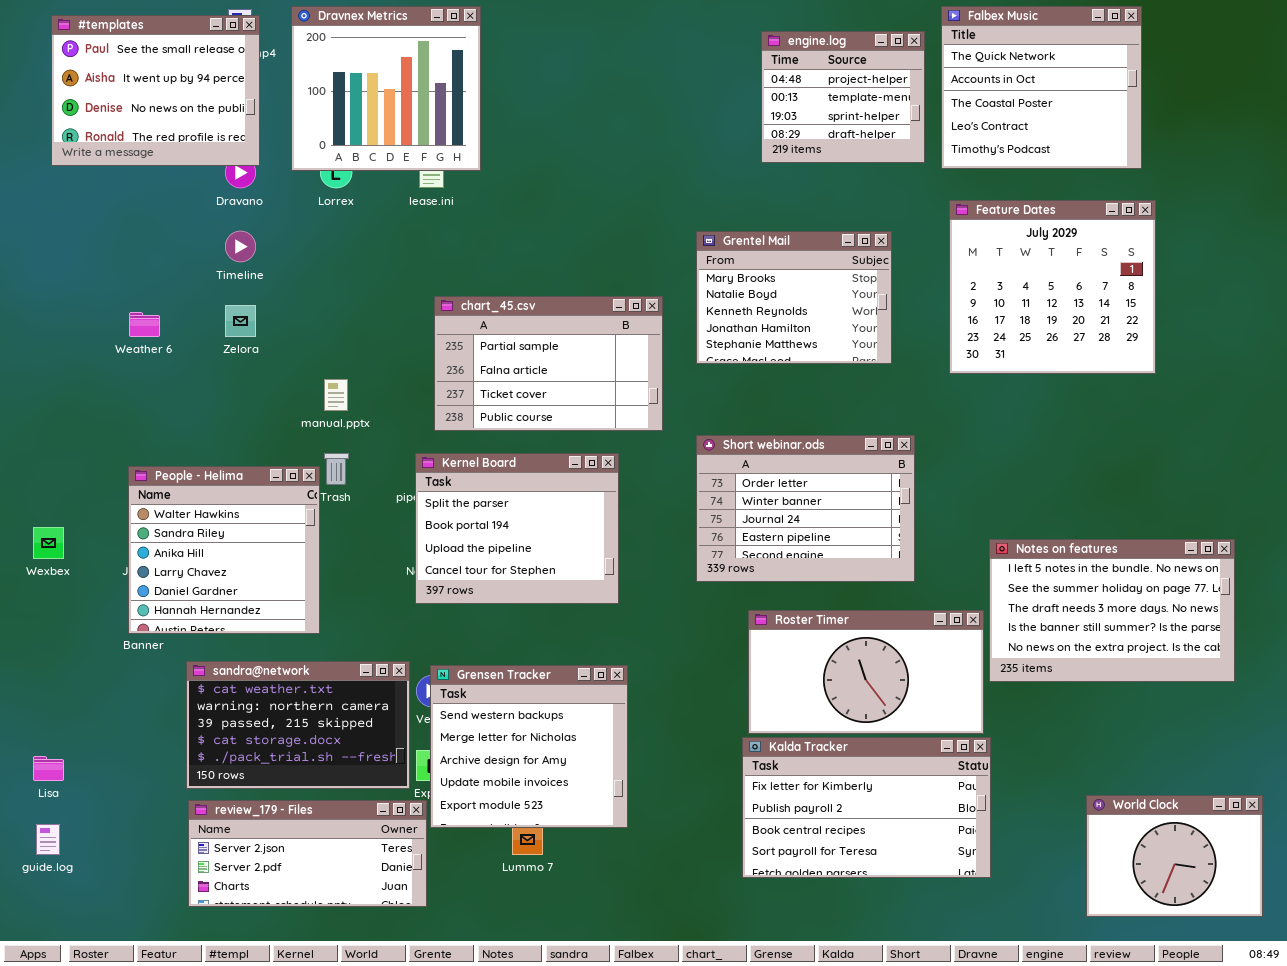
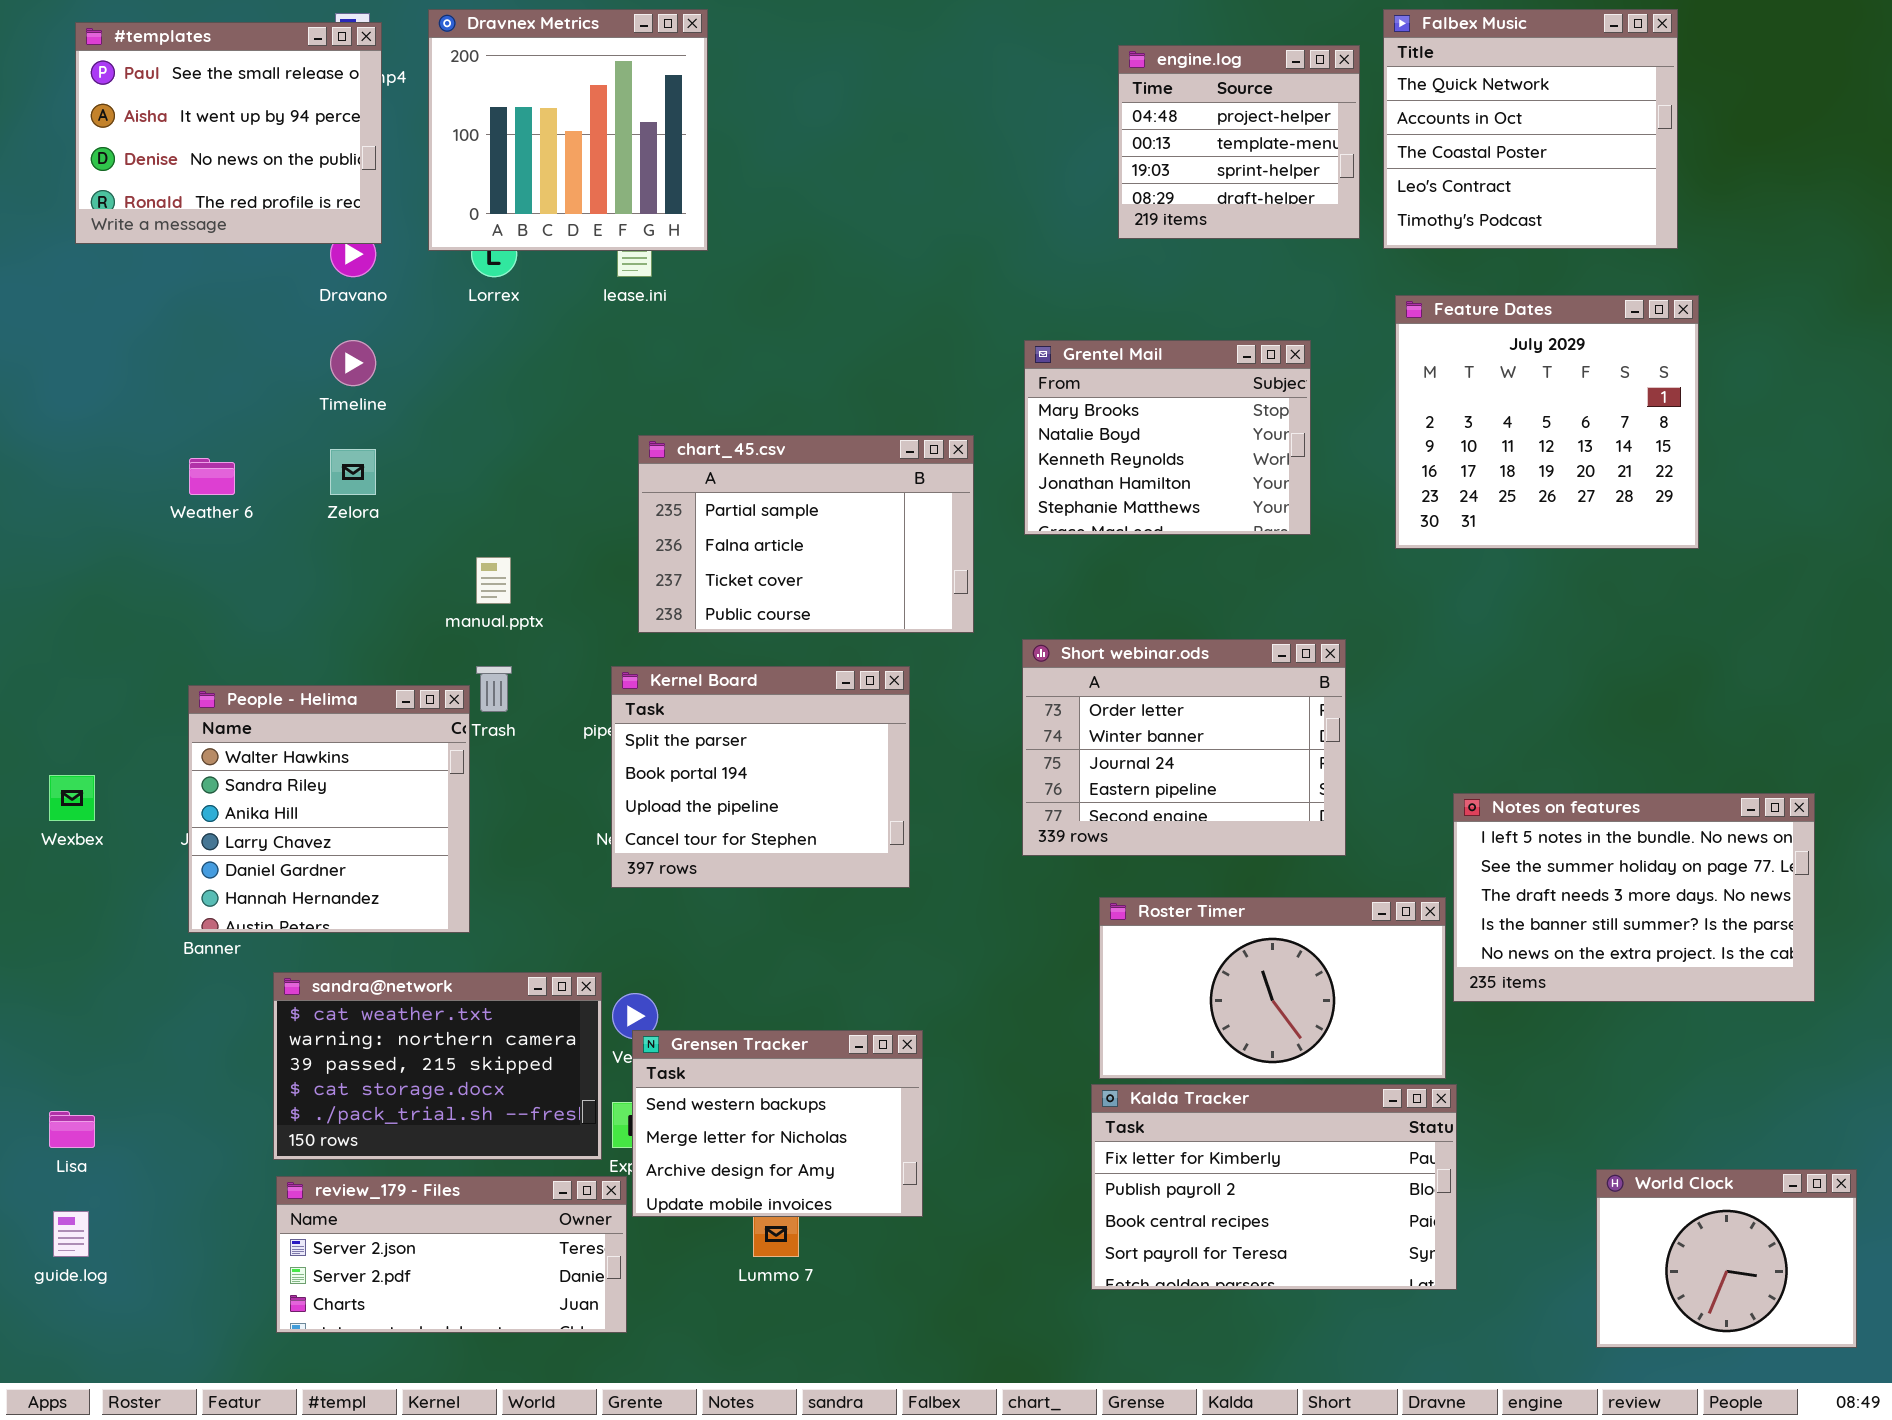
Grensen Tracker: [430,665,628,828] -> [632,1030,923,1217], resized

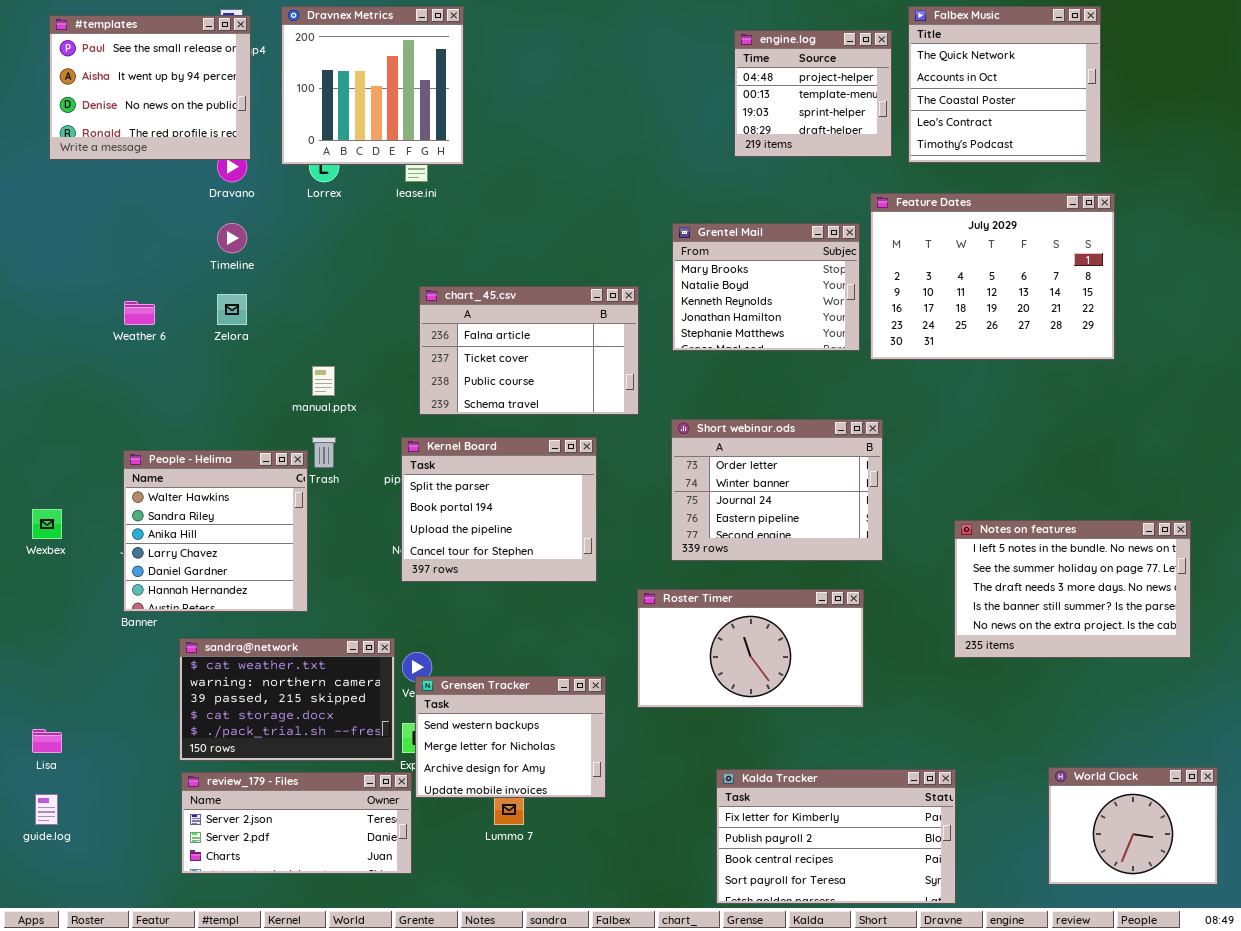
Feature Dates: [1395,295,1699,549] -> [870,193,1115,360], resized
chart_45.csv: [638,435,974,633] -> [419,286,639,415], scrolled down 1 row
Roster Timer: [1099,897,1446,1079] -> [637,589,864,708], moved
Kalda Tracker: [1091,1084,1457,1290] -> [716,769,956,904], moved

